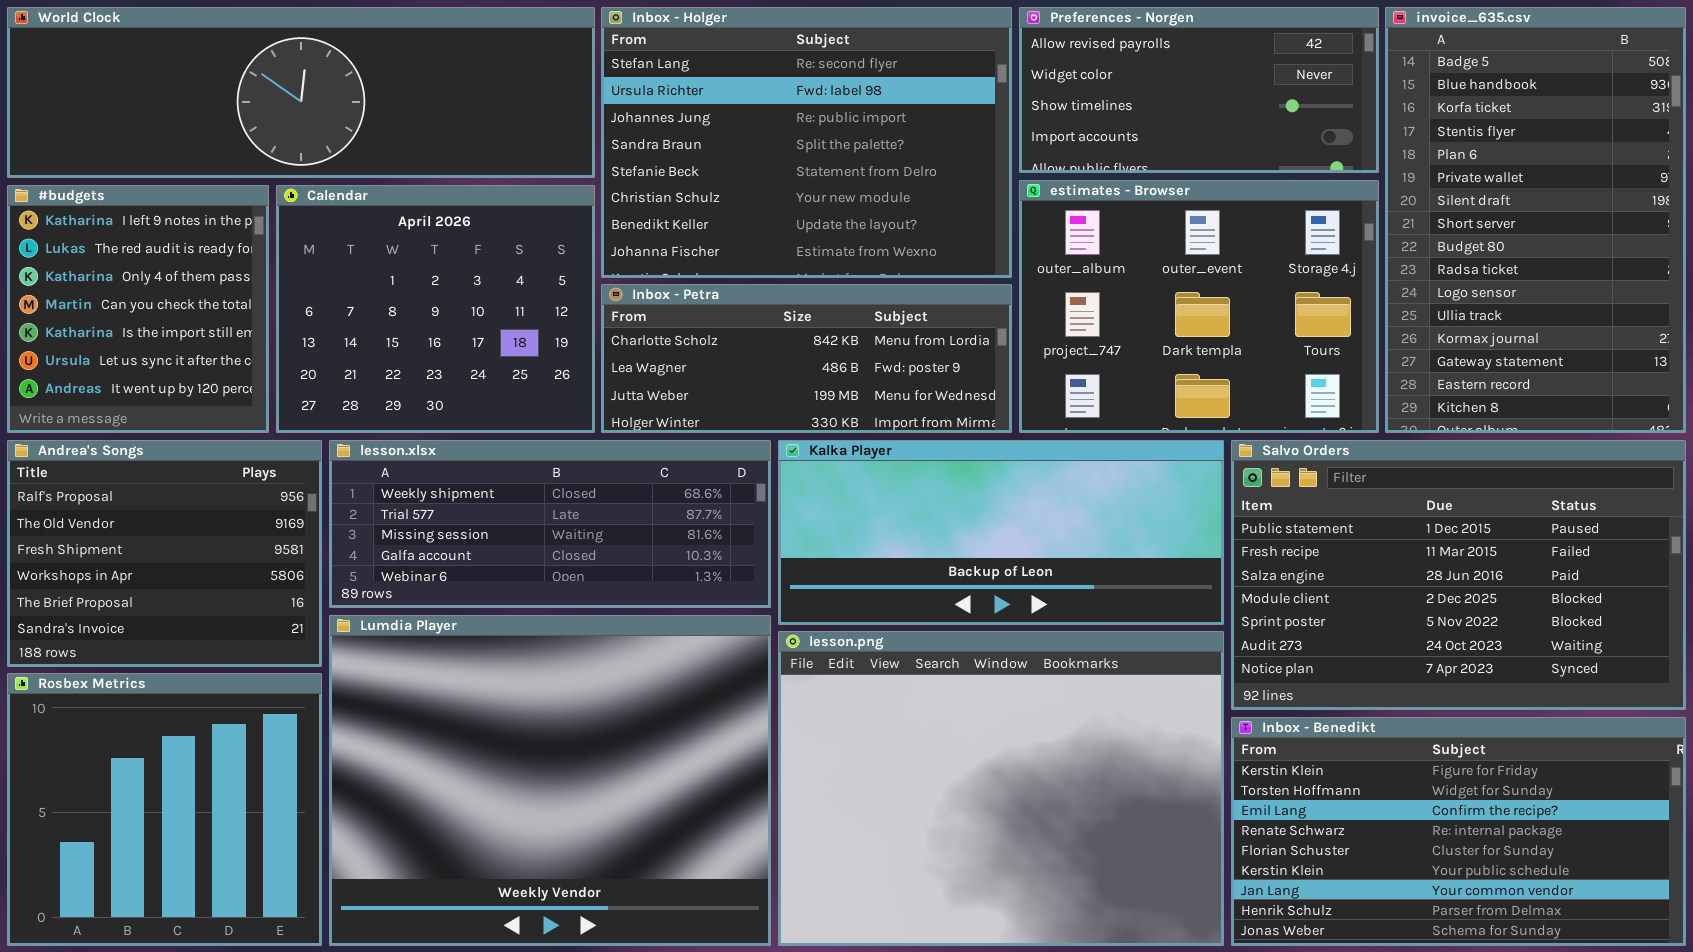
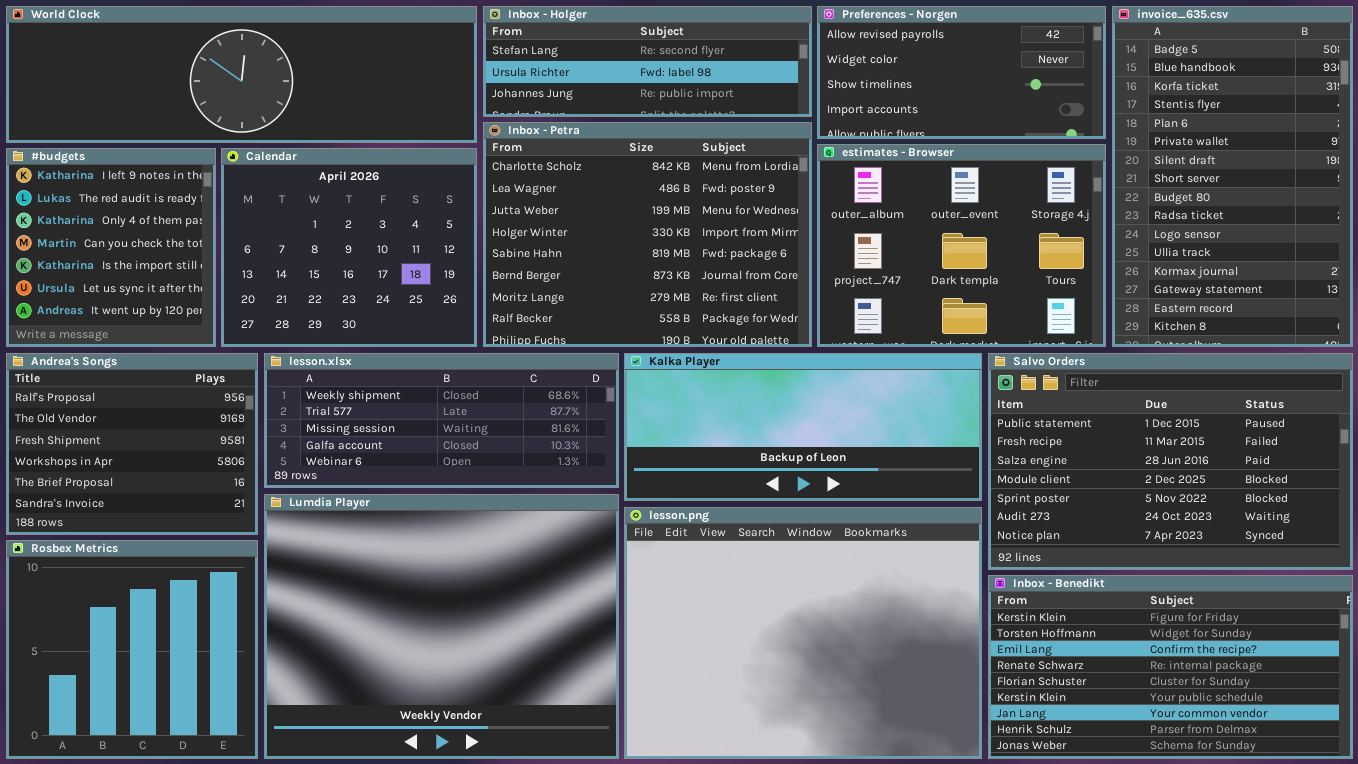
Inbox - Holger: [601,7,1012,278] -> [483,6,812,117], resized
Inbox - Petra: [601,284,1012,433] -> [483,122,812,347], resized

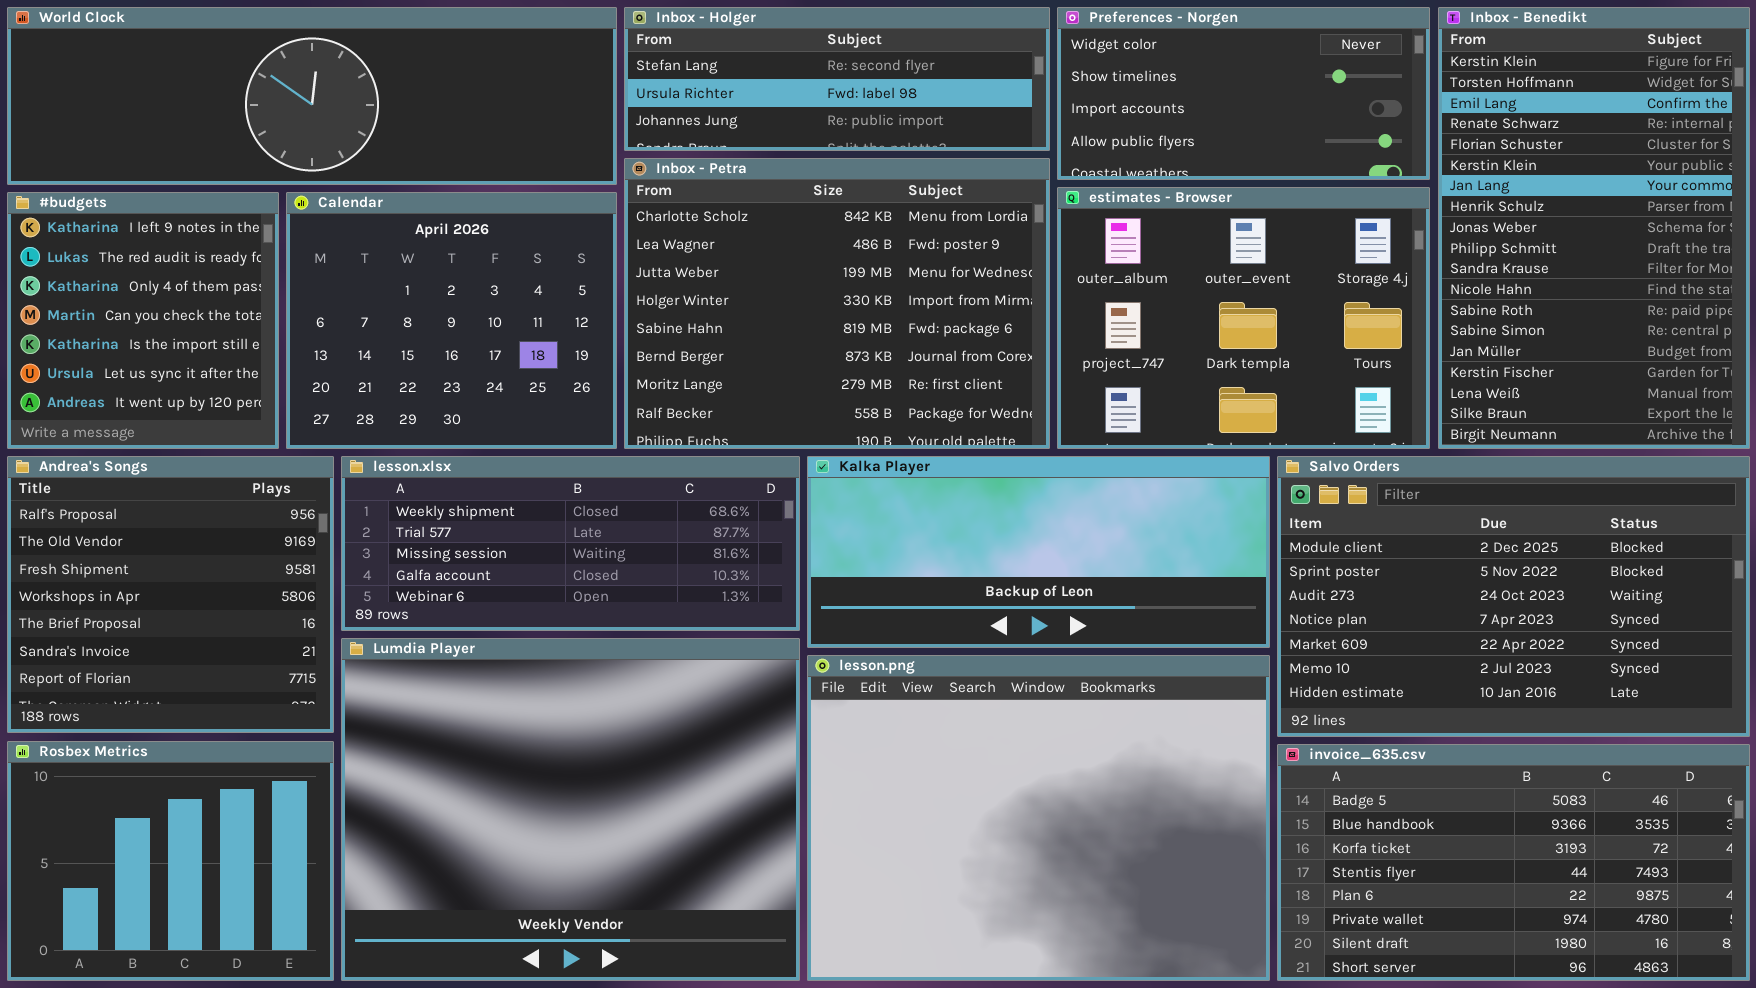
Preferences - Norgen: [817,6,1106,139] -> [1057,7,1430,180], scrolled down 1 row
invoice_635.csv: [1112,6,1353,347] -> [1277,744,1750,981], moved, resized
Andrea's Songs: [6,353,258,535] -> [7,456,334,733], resized
Salvo Orders: [988,353,1353,570] -> [1277,456,1750,737], scrolled down 3 rows
Rosbex Metrics: [6,540,258,759] -> [7,741,334,981], resized
Inbox - Benedikt: [988,575,1353,759] -> [1438,7,1750,449], moved, resized

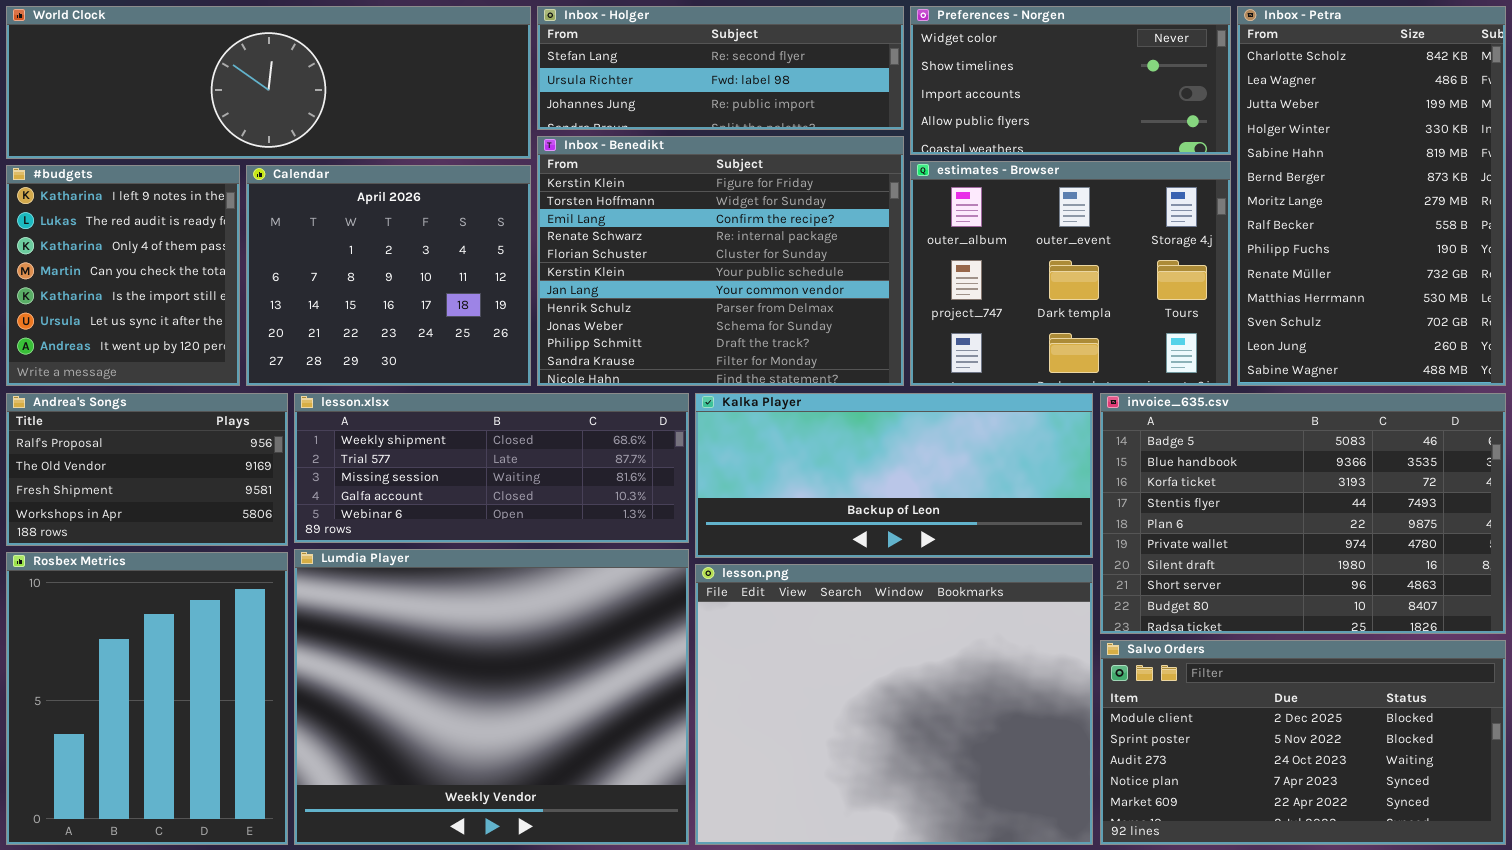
Inbox - Benedikt: [1438,7,1750,449] -> [537,136,904,386], moved, resized
Inbox - Petra: [624,158,1050,449] -> [1237,6,1506,386], moved, resized
Andrea's Songs: [7,456,334,733] -> [6,393,288,546], resized
Salvo Orders: [1277,456,1750,737] -> [1100,640,1506,845], moved, resized
Rosbex Metrics: [7,741,334,981] -> [6,552,288,845], resized
invoice_635.csv: [1277,744,1750,981] -> [1100,393,1506,634], moved, resized

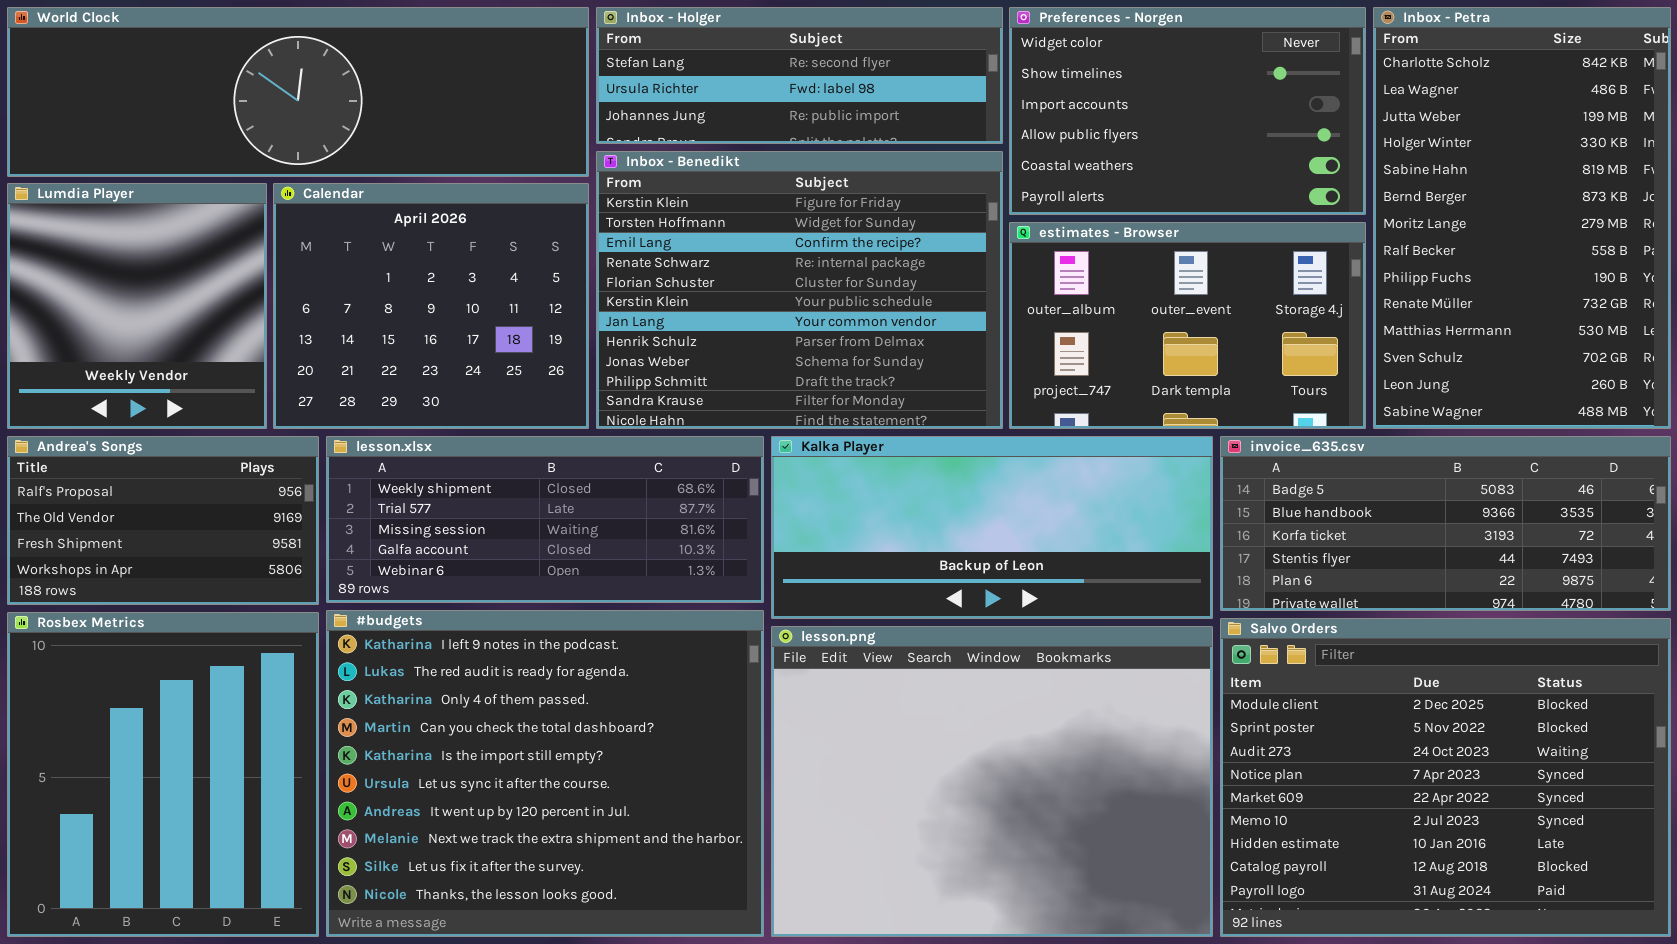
Preferences - Norgen: [910,6,1231,155] -> [1009,7,1366,215], resized
estimates - Browser: [910,161,1231,386] -> [1009,222,1366,429], resized
#budgets: [6,165,240,386] -> [326,610,764,937], moved, resized
invoice_635.csv: [1100,393,1506,634] -> [1220,436,1671,611], resized
Lumdia Player: [294,549,689,845] -> [7,183,267,429], moved, resized
Salvo Orders: [1100,640,1506,845] -> [1220,618,1671,937], resized

